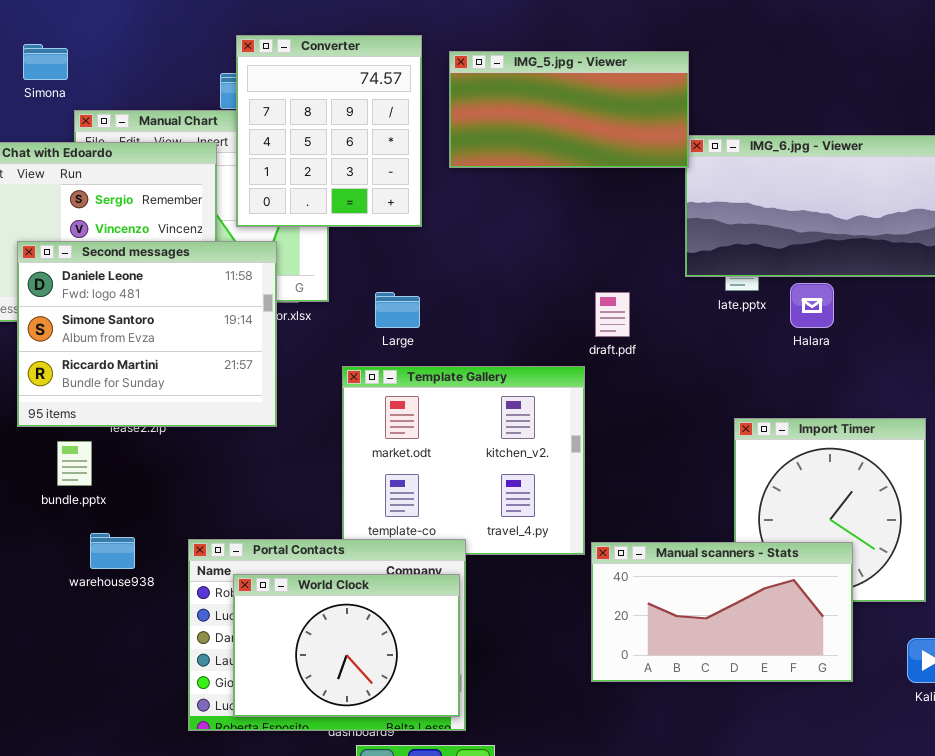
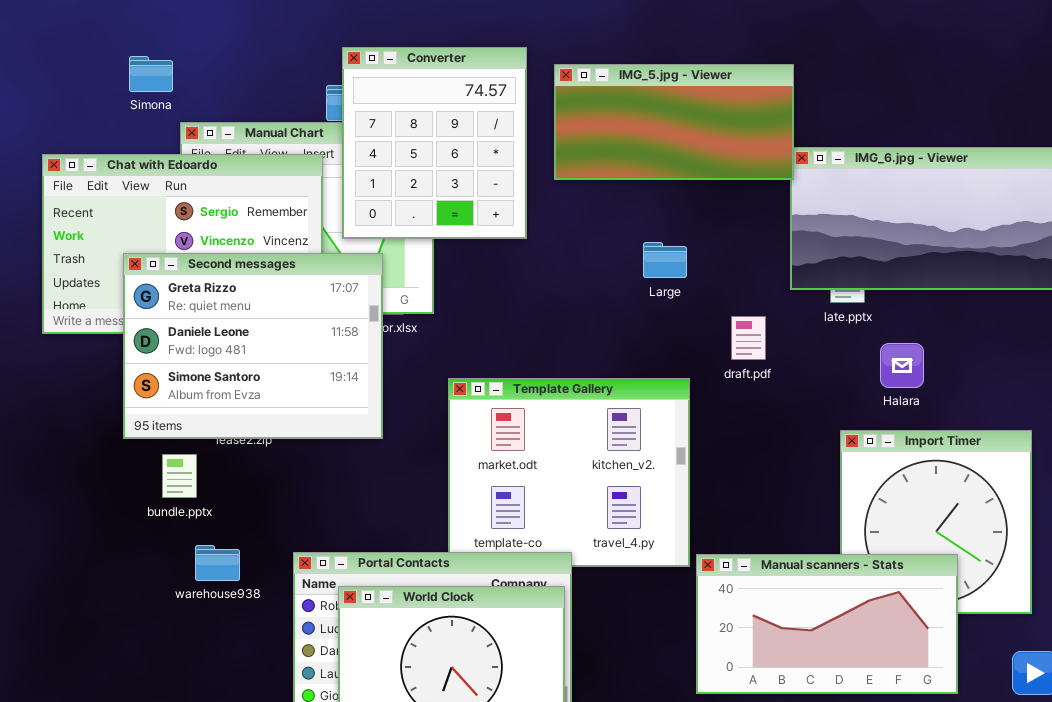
Second messages: [17,241,277,427] -> [123,253,383,439], scrolled up 1 row
Halara: [790,283,834,328] -> [880,343,924,388], moved
Large: [375,292,420,328] -> [643,242,687,278], moved
draft.pdf: [595,292,630,337] -> [731,316,766,360], moved

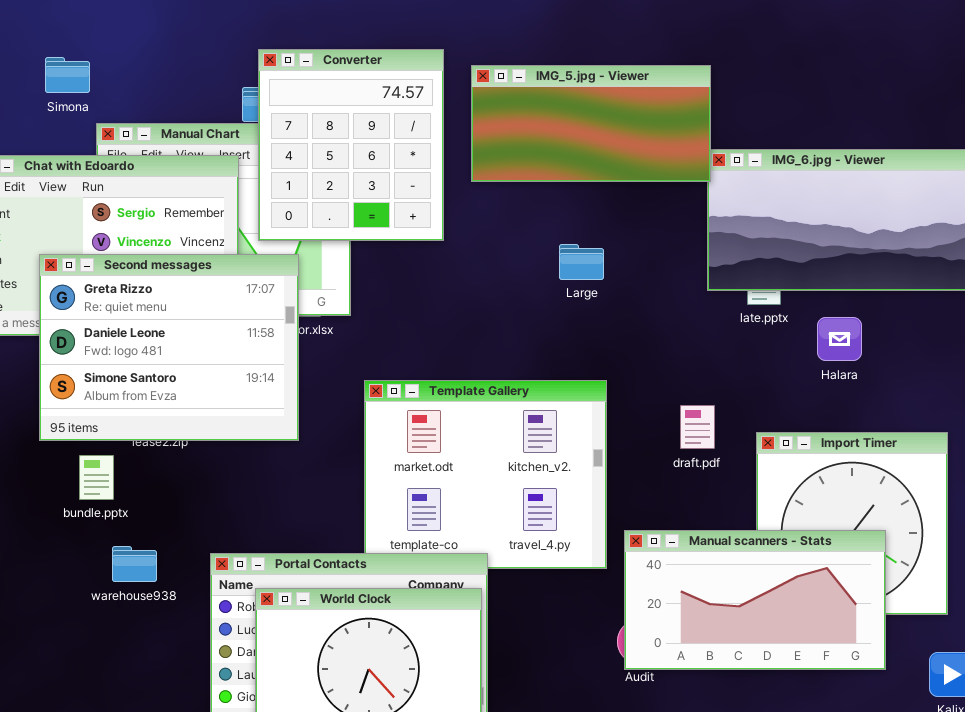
draft.pdf: [731,316,766,360] -> [680,405,715,449], moved
Halara: [880,343,924,388] -> [817,317,862,361], moved
Manual scanners - Stats: [696,554,958,694] -> [624,530,886,670], moved

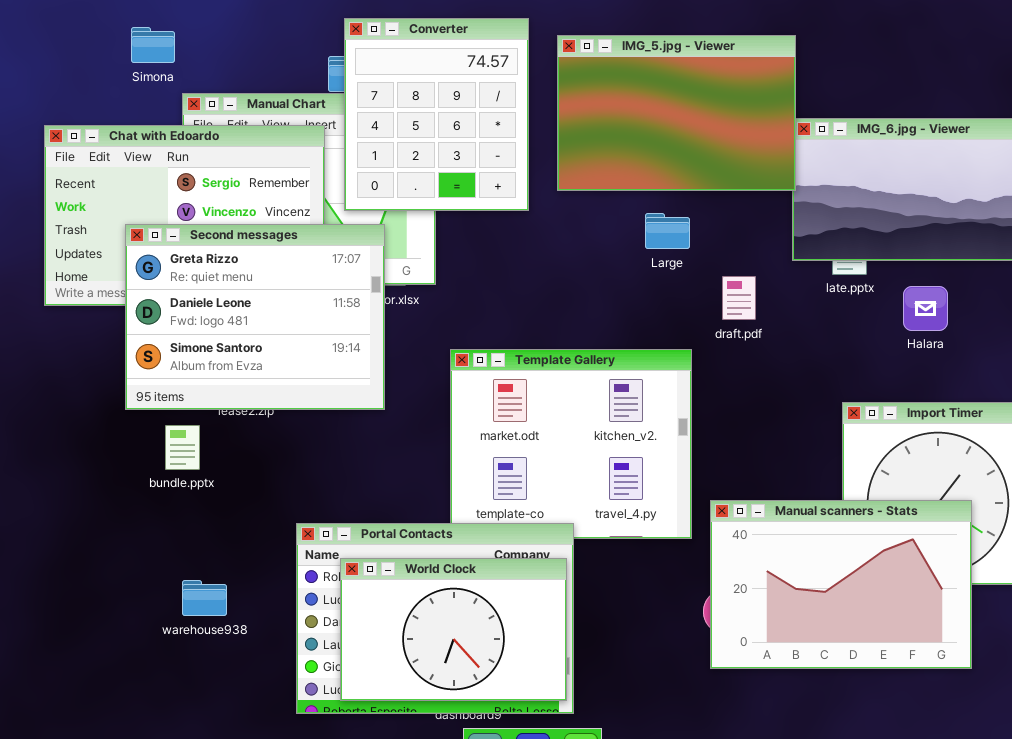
IMG_5.jpg - Viewer: [471,65,711,182] -> [557,35,796,191], resized
draft.pdf: [680,405,715,449] -> [722,276,756,320], moved
Manual scanners - Stats: [624,530,886,670] -> [710,500,972,669], resized
warehouse938: [112,546,157,582] -> [182,580,227,616], moved

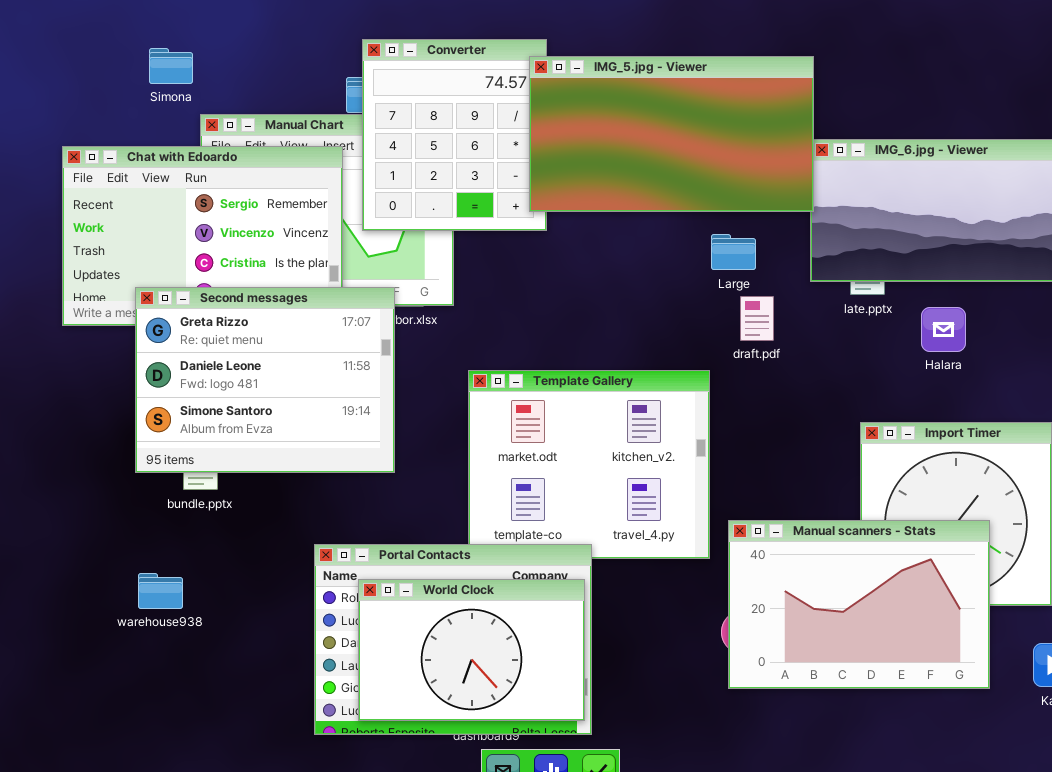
IMG_5.jpg - Viewer: [557,35,796,191] -> [529,56,814,212], resized
Large: [645,213,690,249] -> [711,234,756,270], moved
Second messages: [125,224,385,410] -> [135,287,395,473], moved
warehouse938: [182,580,227,616] -> [138,573,183,609], moved

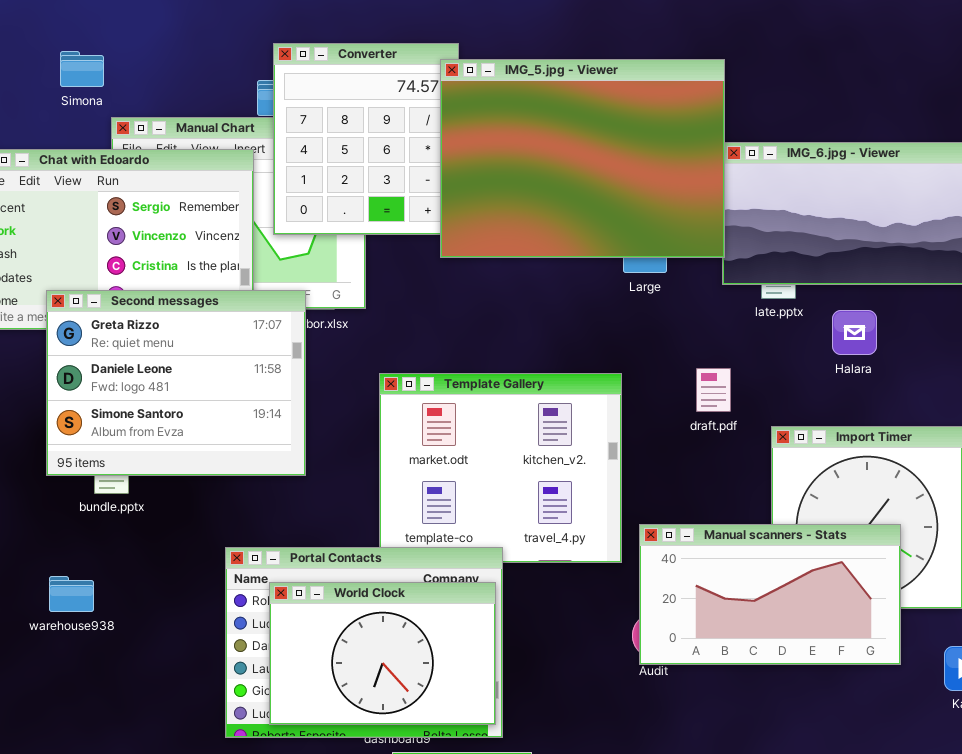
IMG_5.jpg - Viewer: [529,56,814,212] -> [440,59,725,258], resized
draft.pdf: [740,296,774,341] -> [696,368,731,412], moved
Manual scanners - Stats: [728,520,990,689] -> [639,524,901,665], resized

